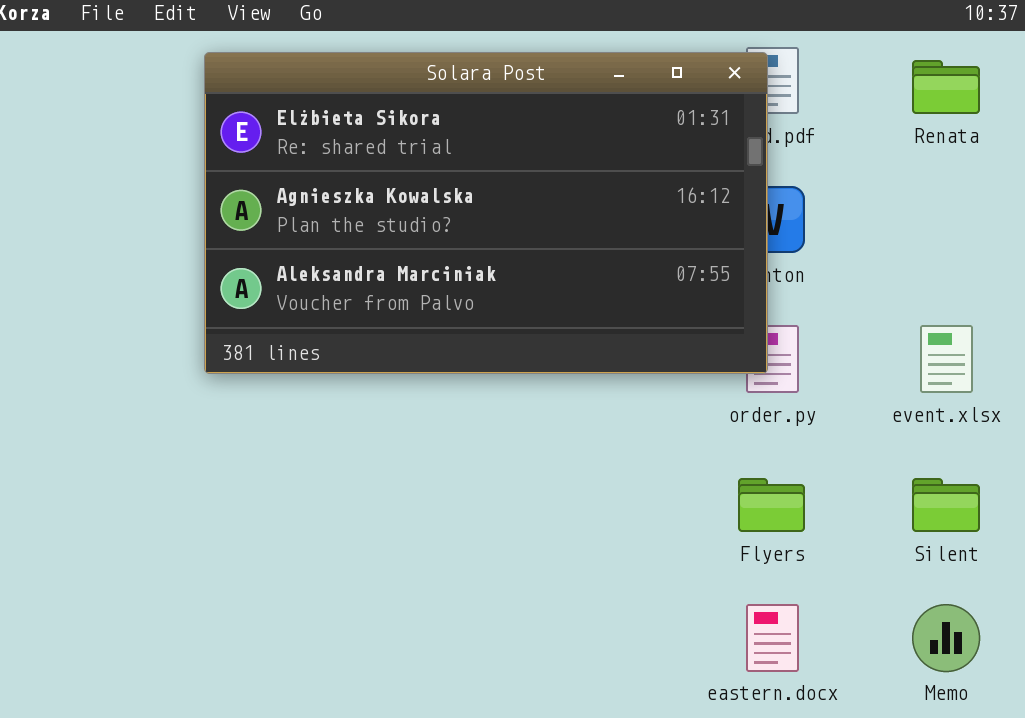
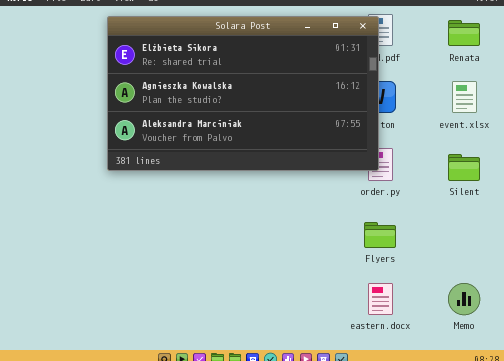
event.xlsx: [920,325,973,393] -> [452,81,477,113], moved
Silent: [912,478,980,532] -> [448,154,480,181], moved

